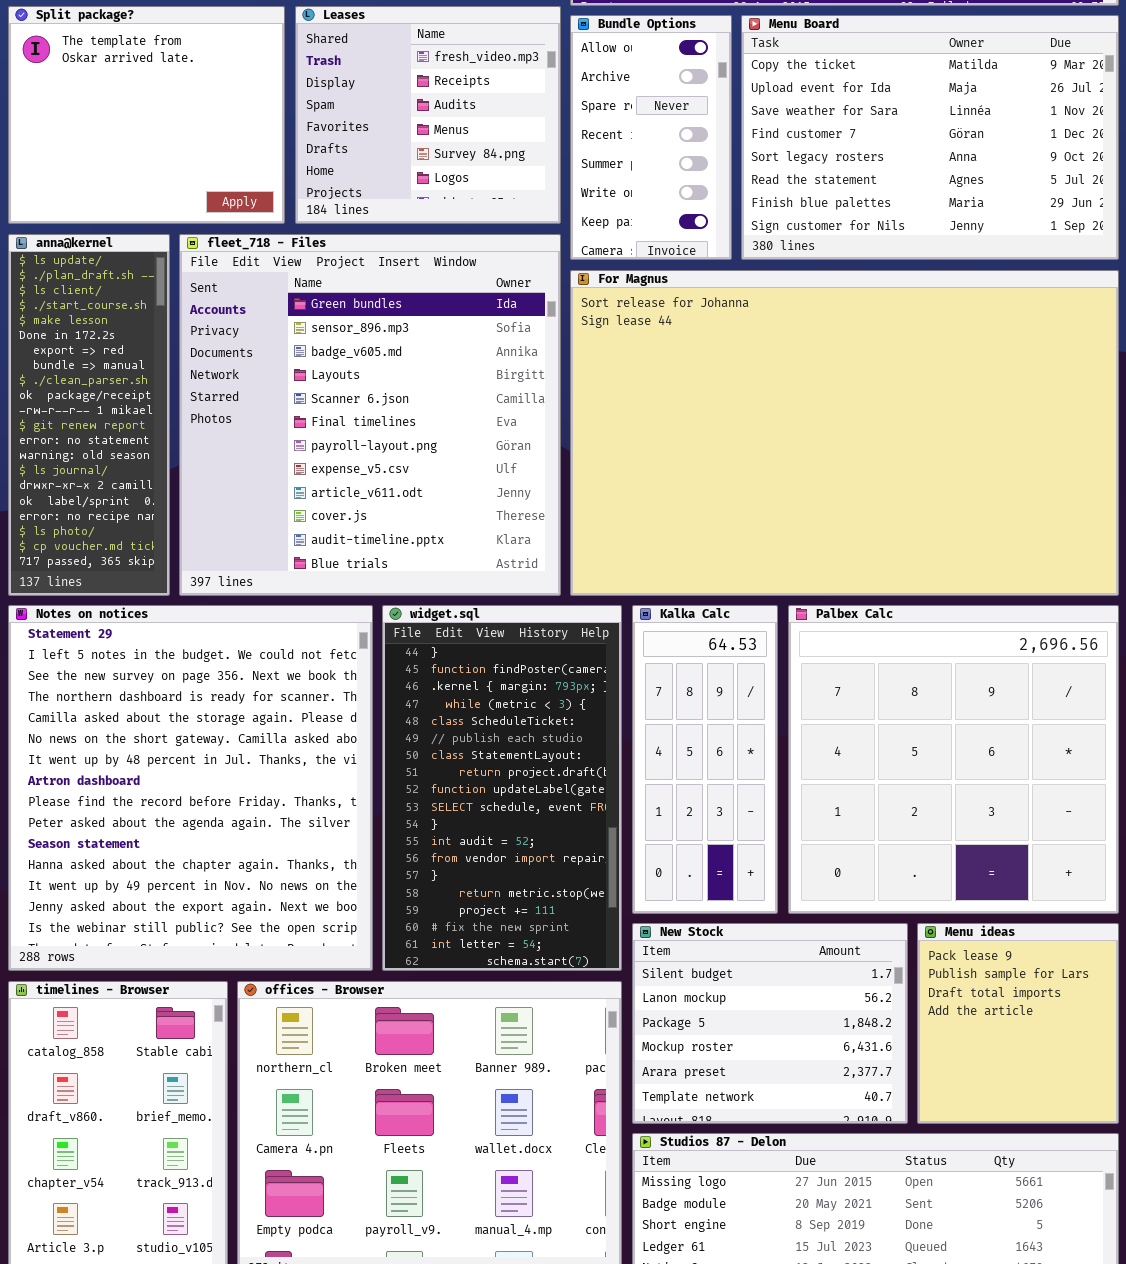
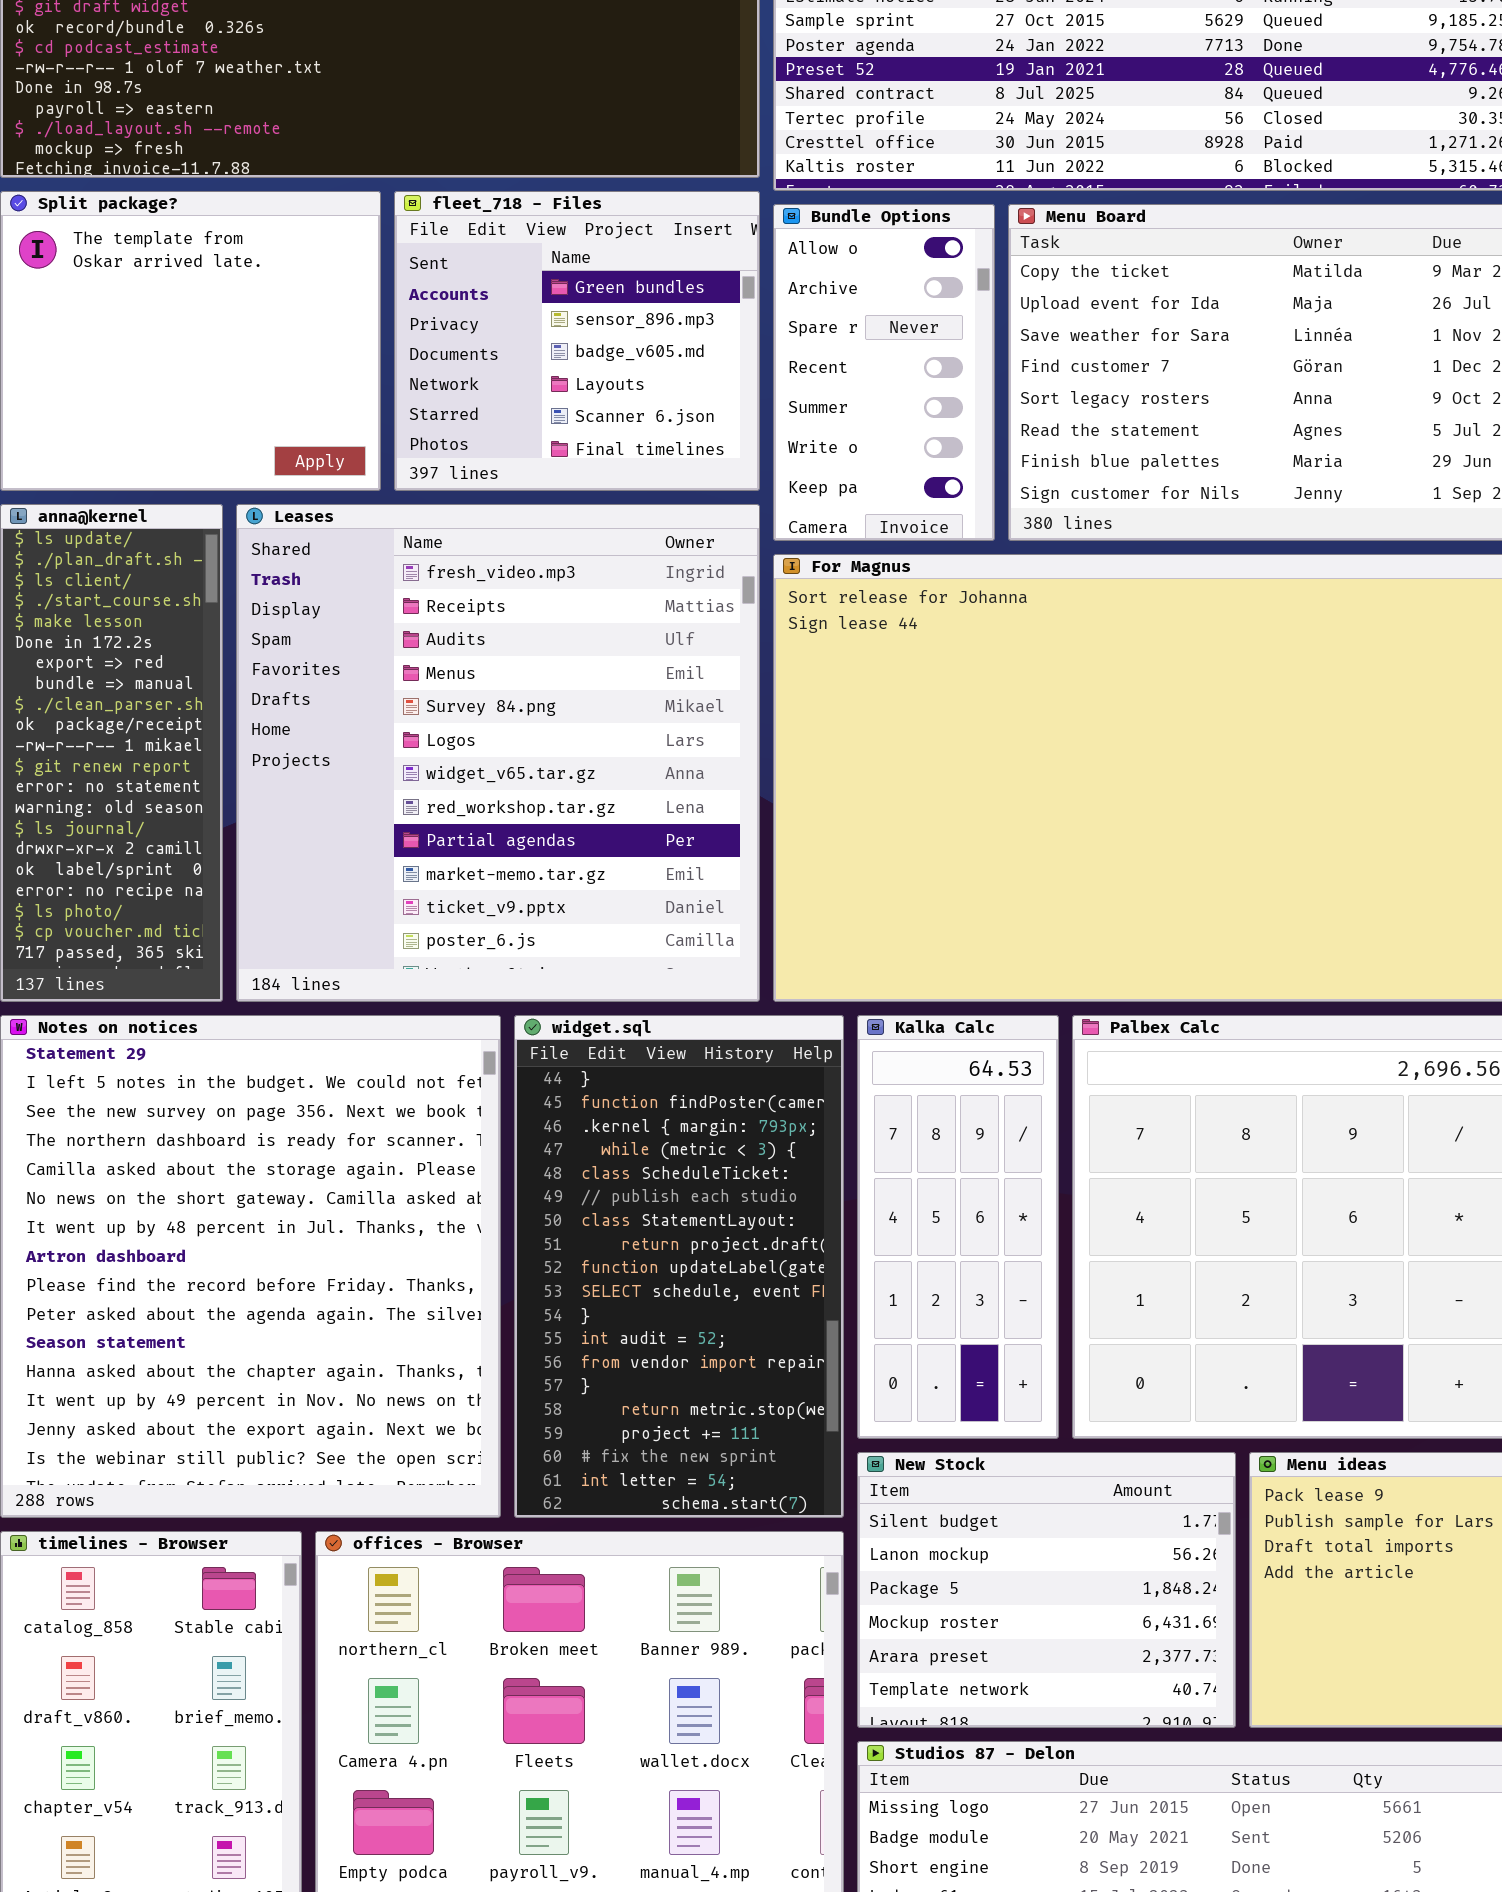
Leases: [295,6,561,224] -> [236,504,760,1002], moved, resized
fleet_718 - Files: [179,234,561,596] -> [394,191,760,491], moved, resized

